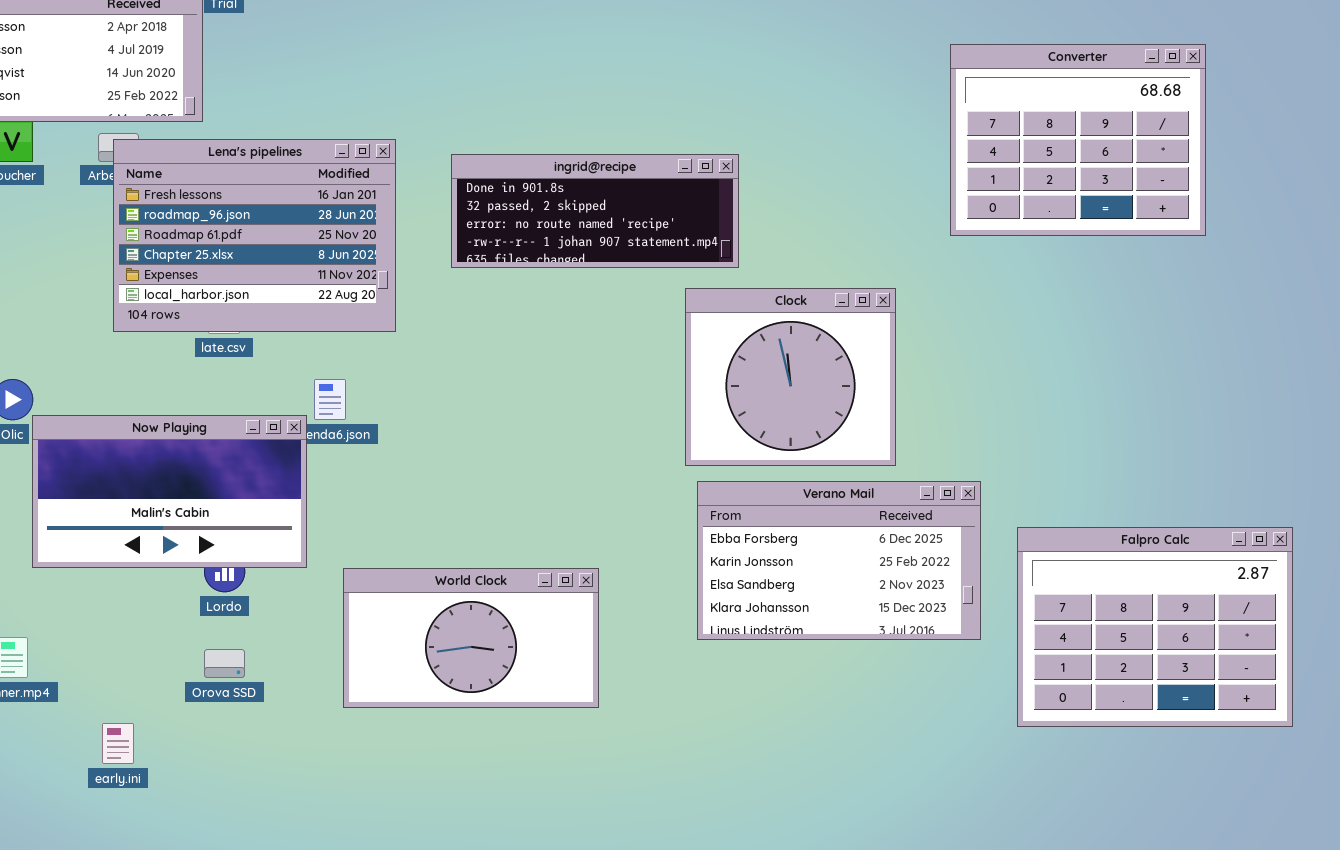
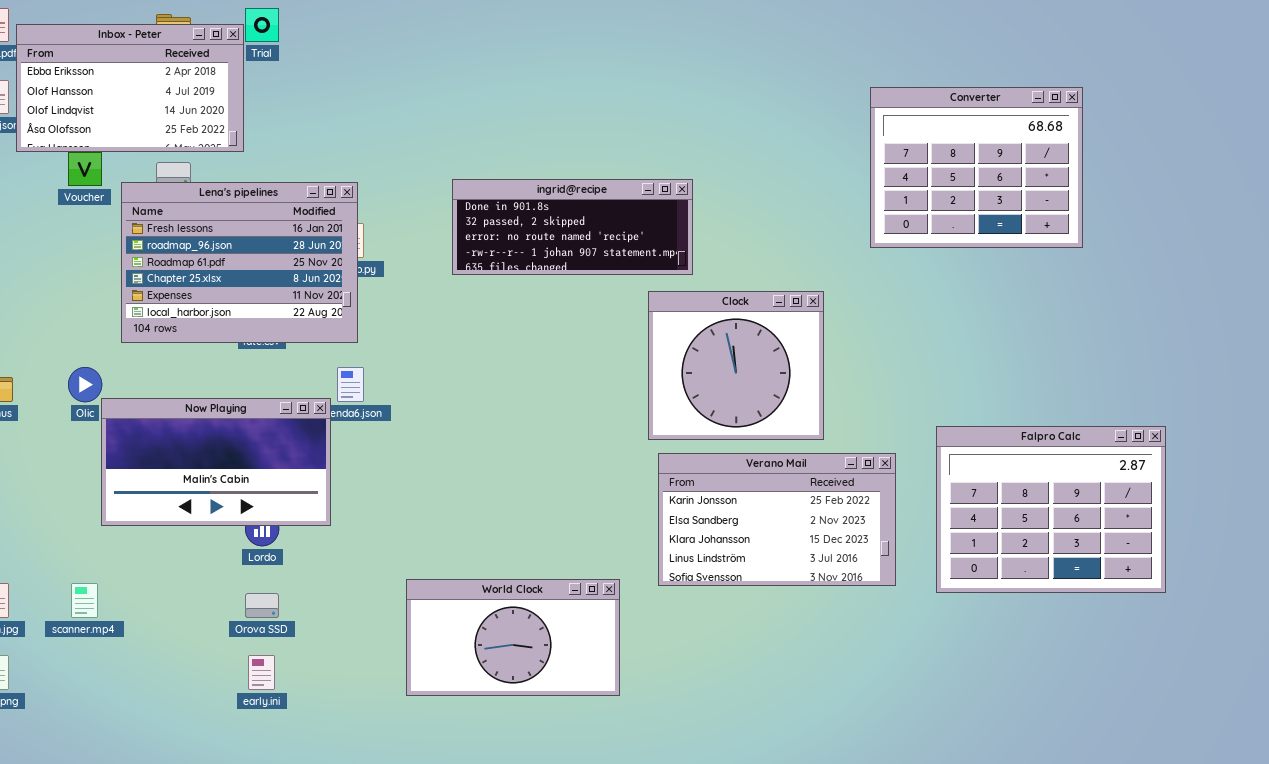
Lena's pipelines: [113,139,396,332] -> [121,182,358,343], moved
Verano Mail: [697,481,981,640] -> [658,453,896,586], scrolled down 1 row
Falpro Calc: [1017,527,1293,727] -> [936,426,1166,593], moved
World Clock: [343,568,599,708] -> [406,579,620,696], moved
early.ini: [102,723,134,764] -> [248,655,275,690], moved

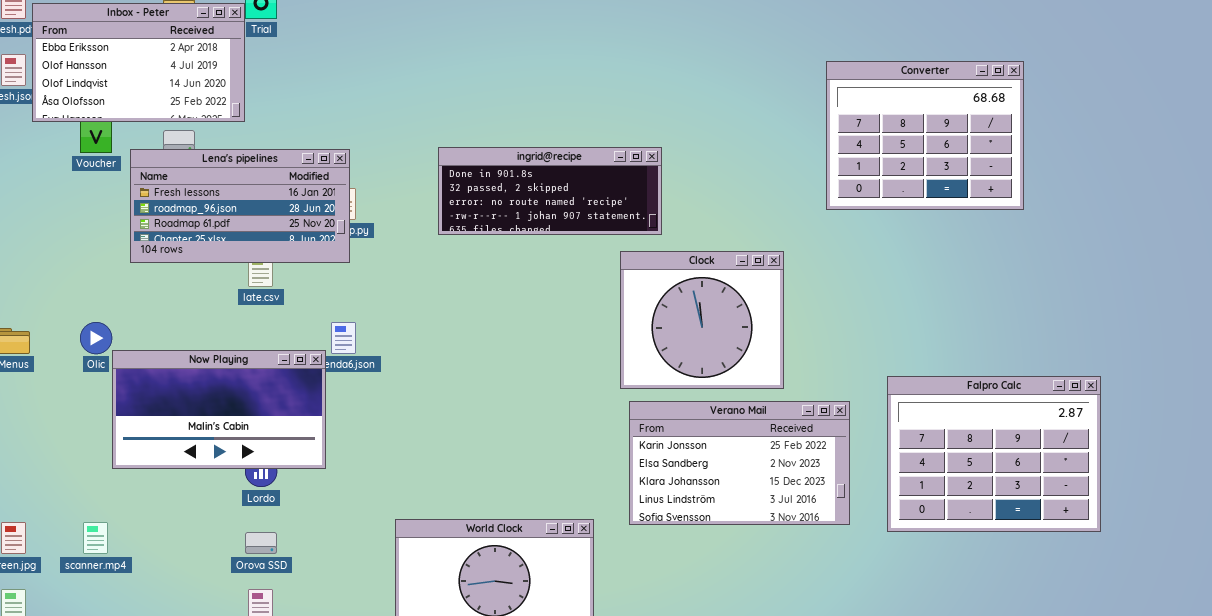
Lena's pipelines: [121,182,358,343] -> [130,149,350,263], resized

